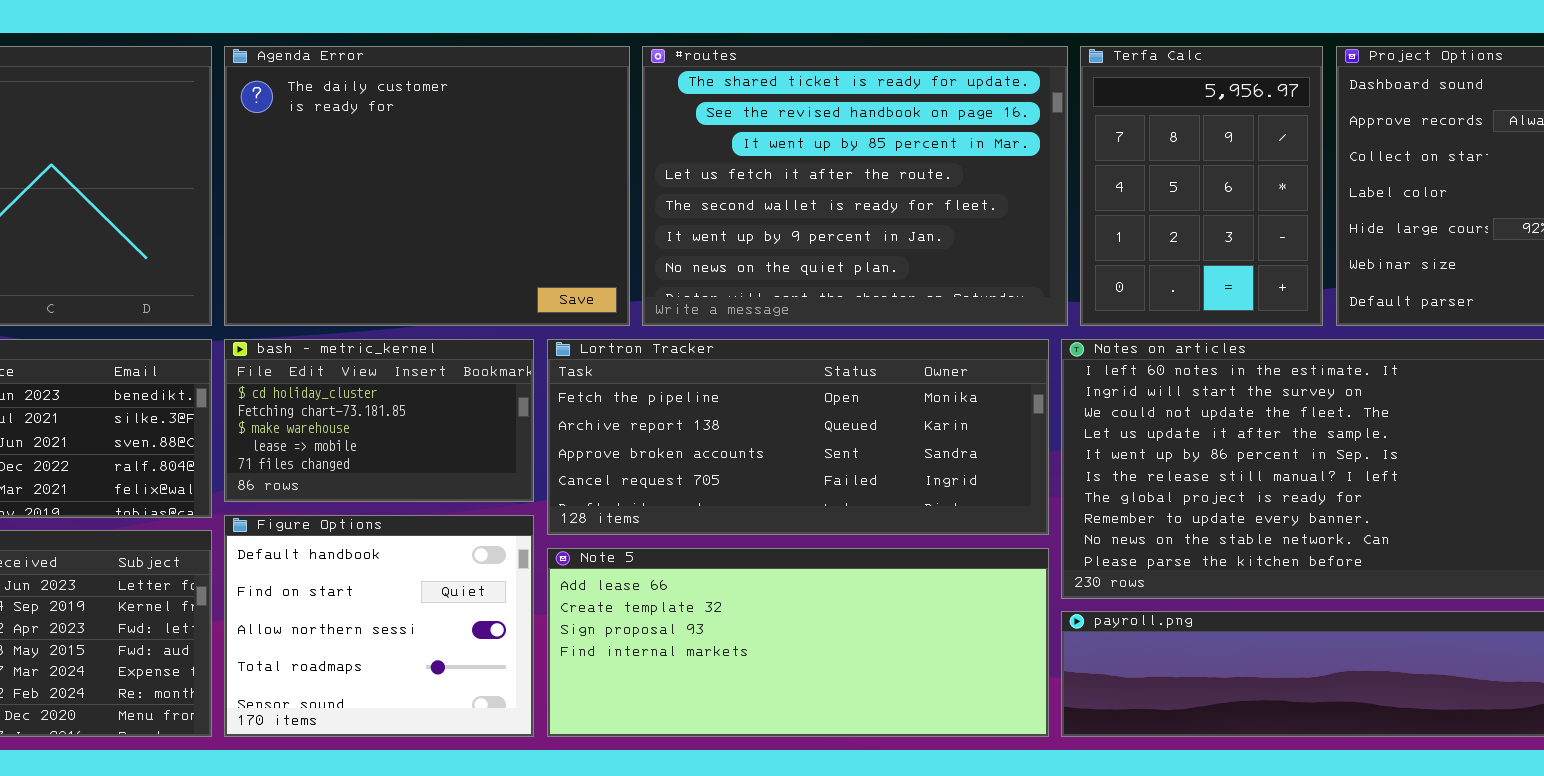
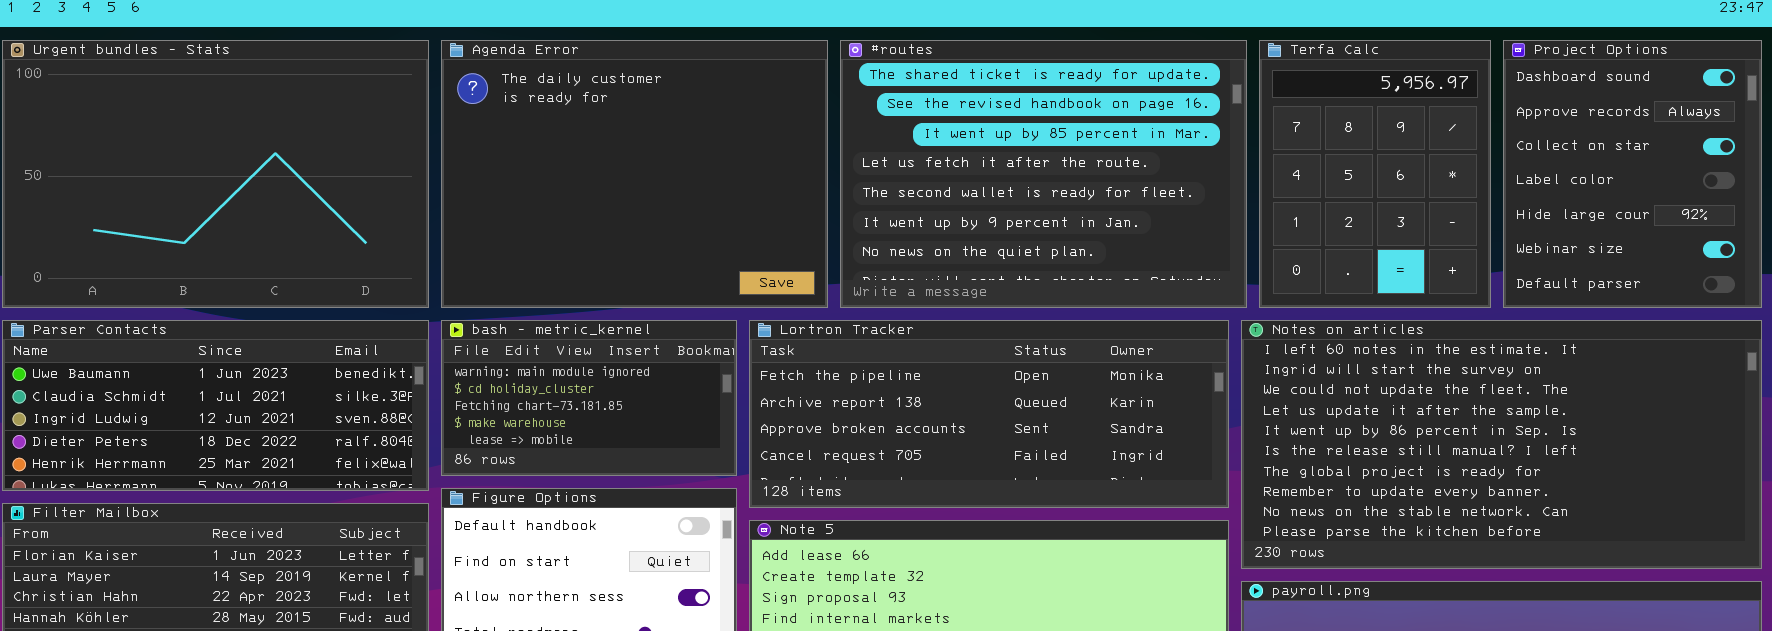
bash - metric_kernel: [224,339,534,502] -> [441,320,737,476], scrolled up 1 row

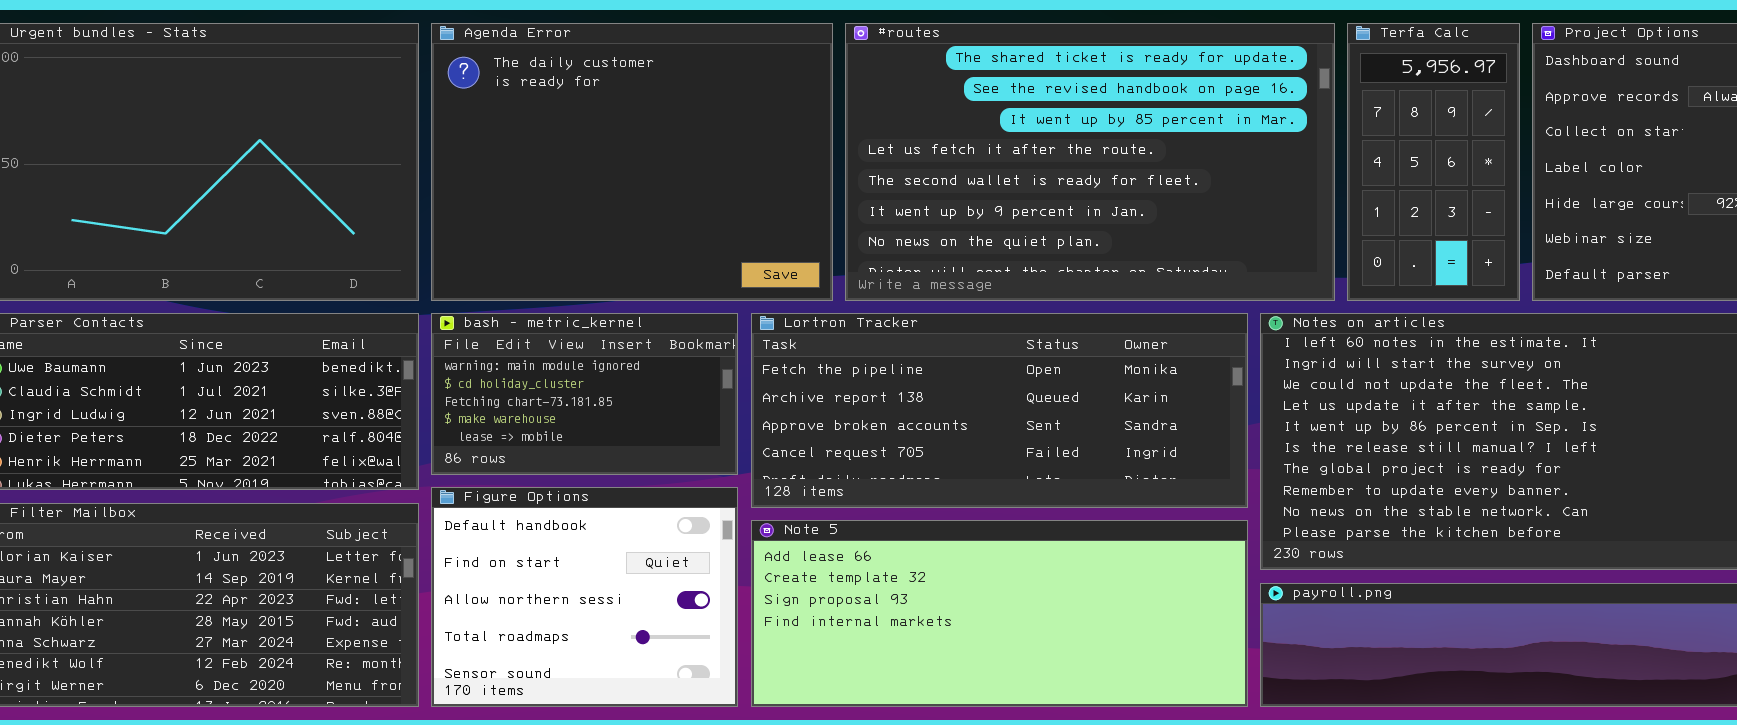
#routes: [840,40,1247,308] -> [845,23,1335,301], resized
Terfa Calc: [1259,40,1491,308] -> [1347,23,1520,301], resized

